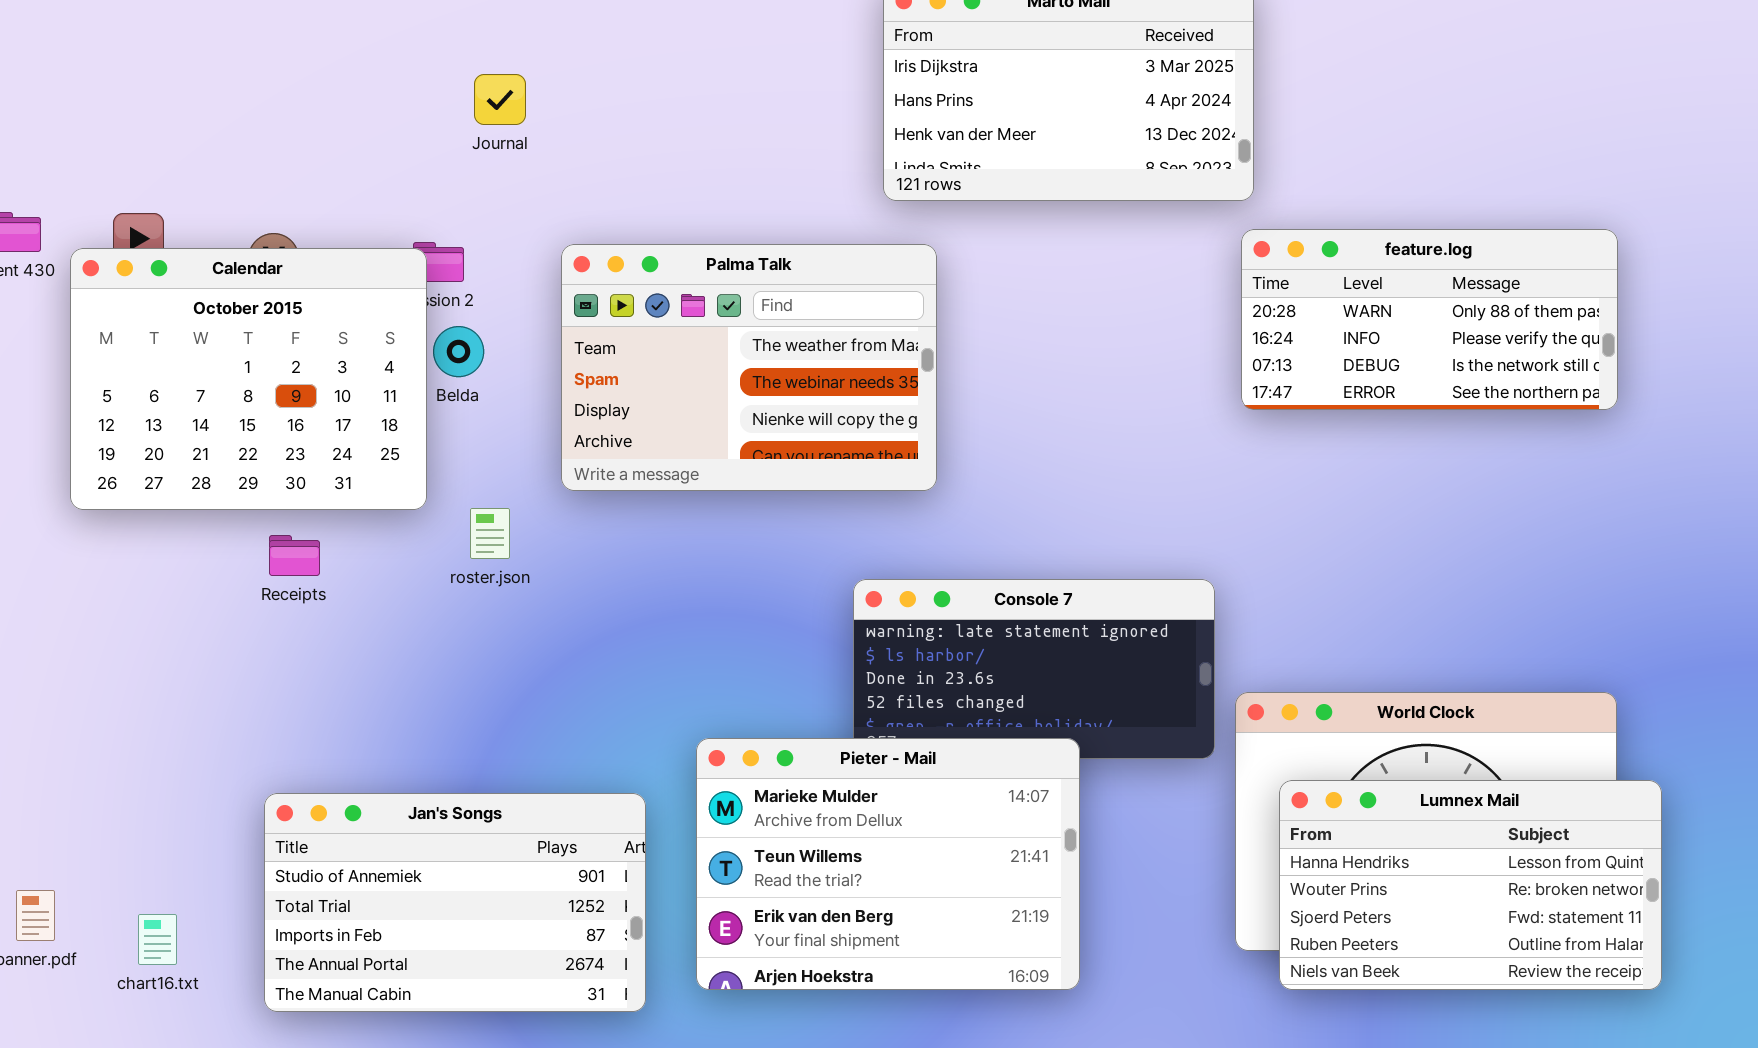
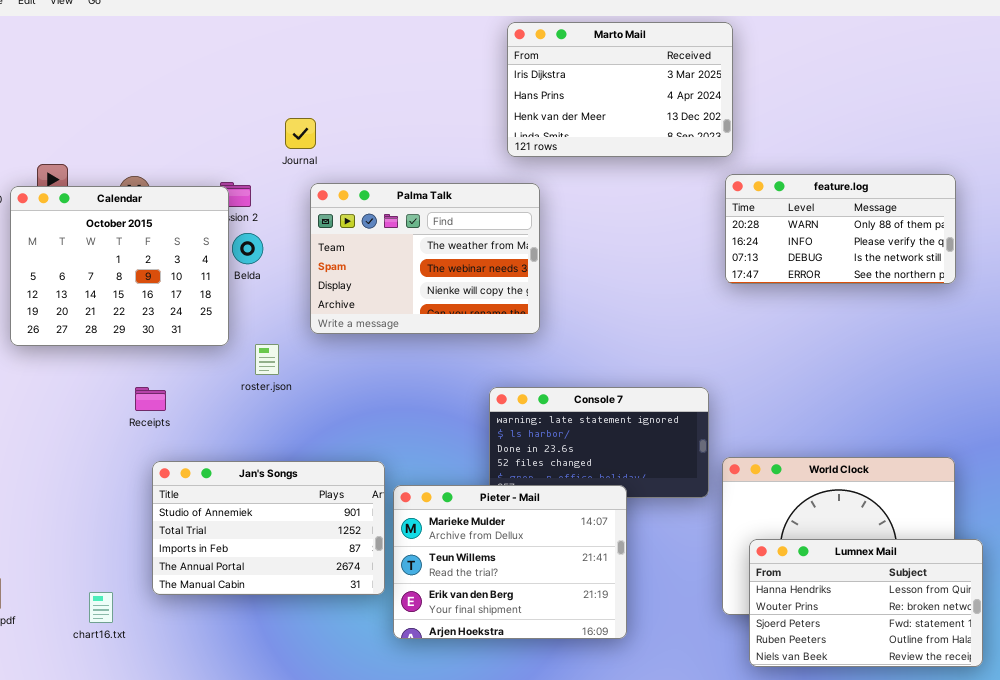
Journal: [474,74,526,125] -> [285,118,316,149], moved
Receipts: [269,535,320,576] -> [135,387,166,411], moved
Lumnex Mail: [1279,780,1662,990] -> [749,539,983,667], moved
Jan's Songs: [264,793,646,1012] -> [152,461,385,595], moved
chart16.txt: [138,914,177,965] -> [89,592,113,623], moved

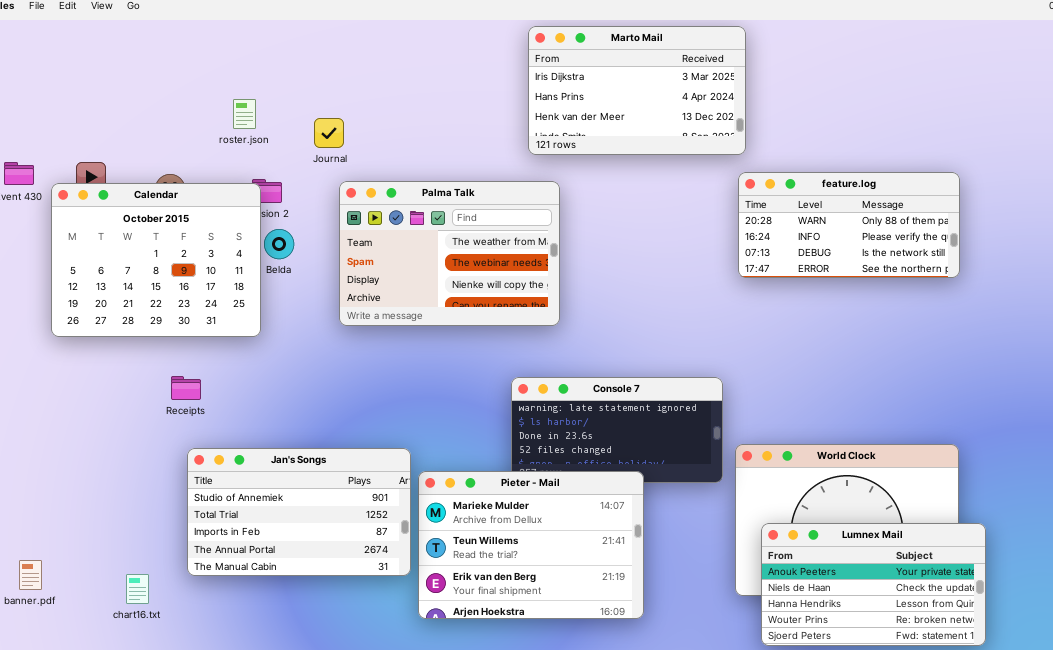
roster.json: [255,344,279,375] -> [233,99,256,129], moved
Lumnex Mail: [749,539,983,667] -> [761,523,986,646], scrolled up 2 rows

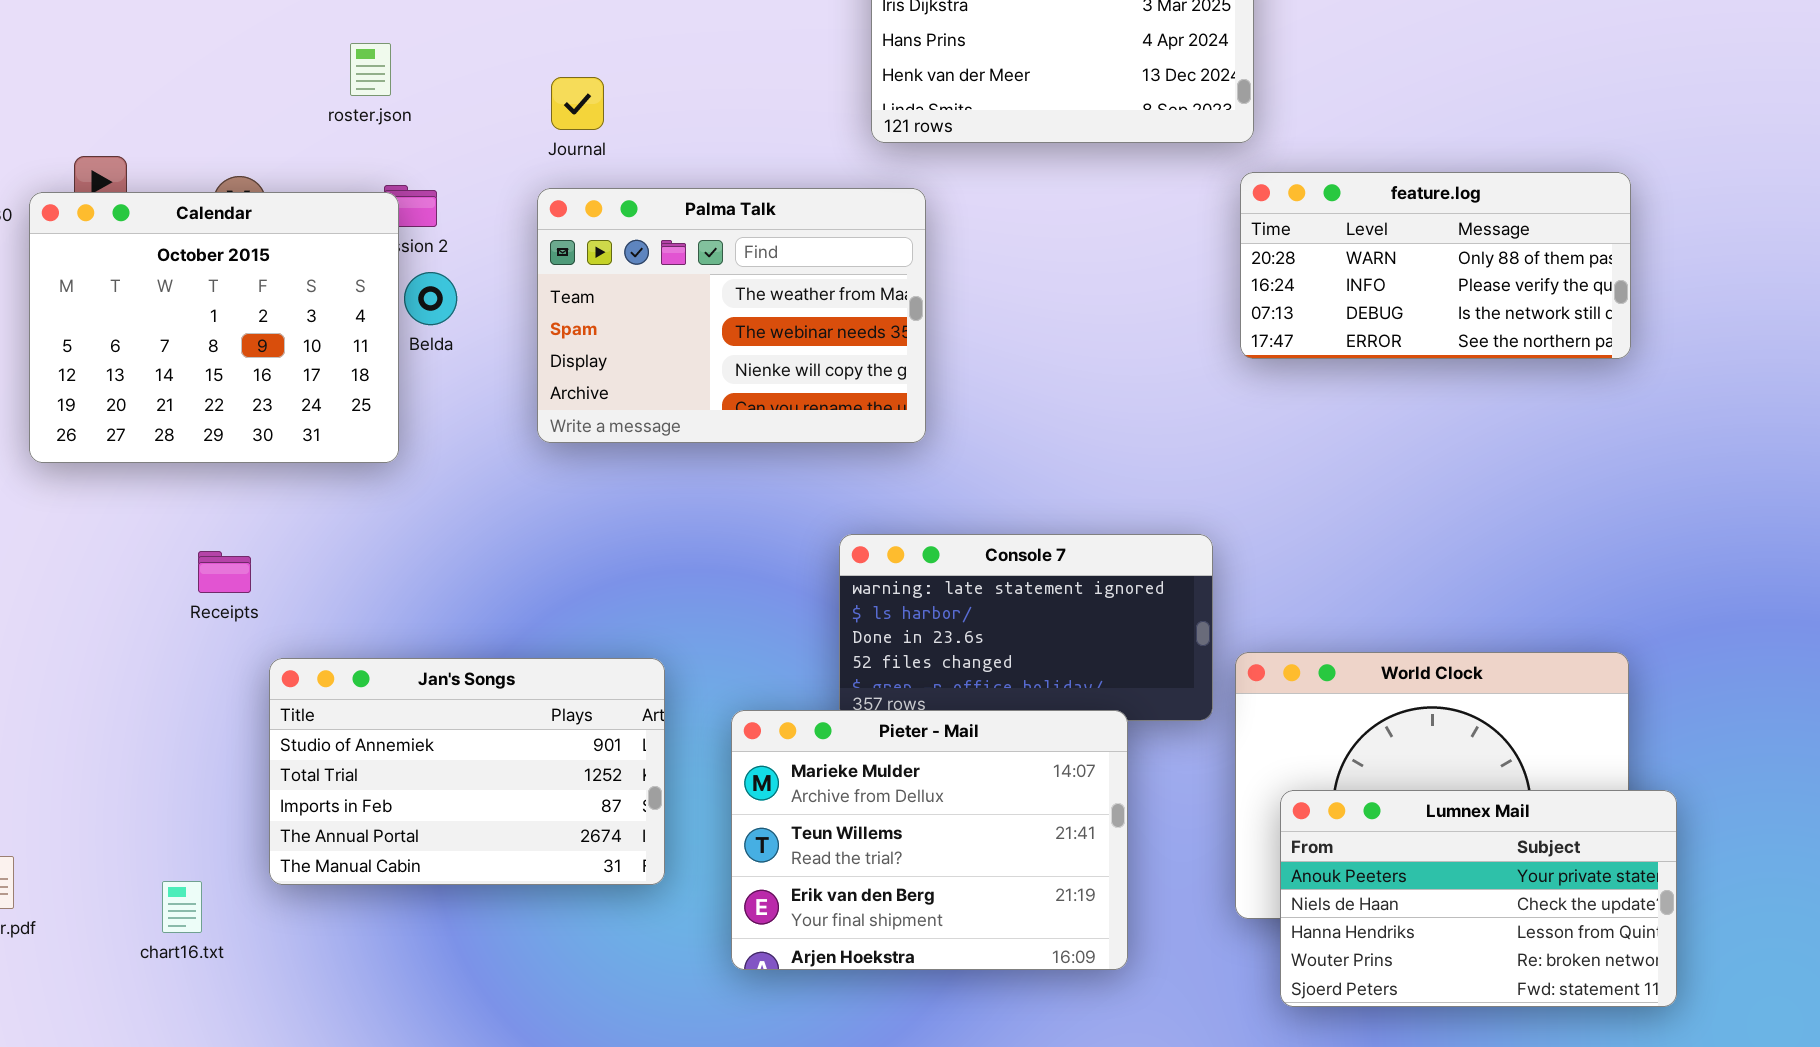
Journal: [314,118,344,148] -> [551,77,604,130], moved
Receipts: [171,376,201,400] -> [198,551,251,593], moved
Pieter - Mail: [418,471,644,619] -> [731,710,1128,970], moved

